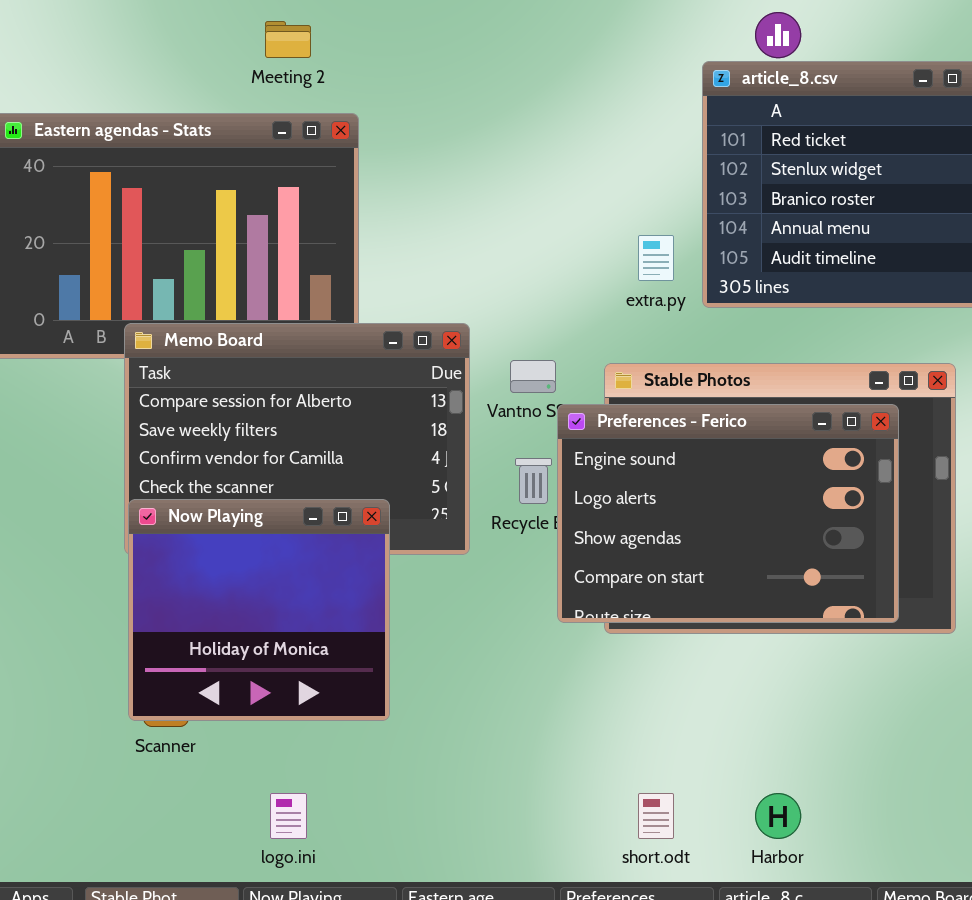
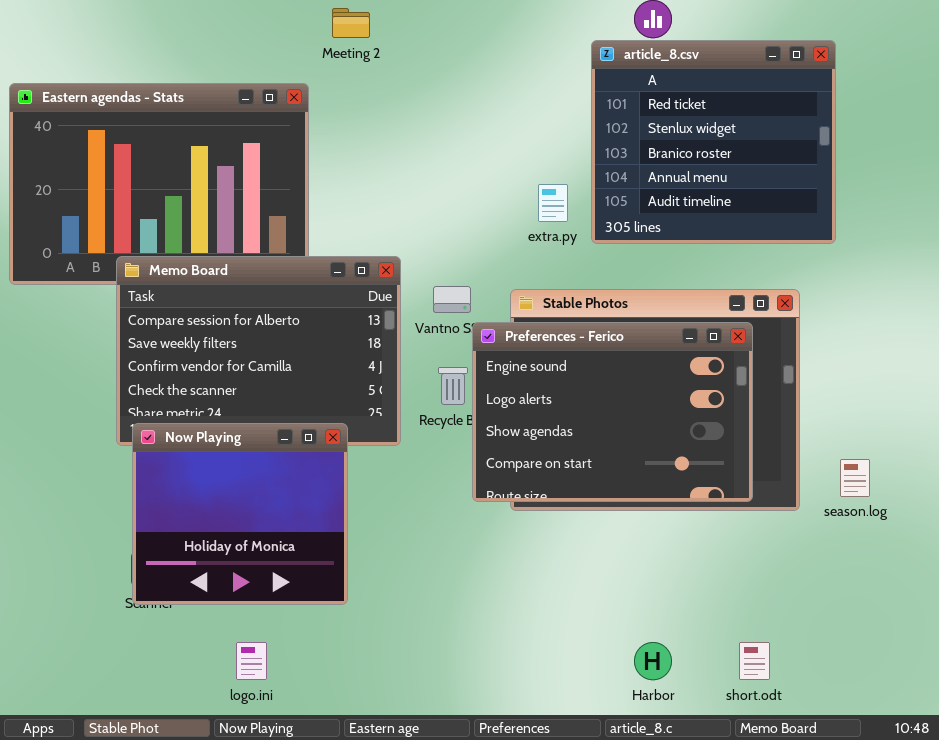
Meeting 2: [265,21,311,58] -> [332,8,370,38], moved
Now Playing: [128,499,390,721] -> [132,423,348,605], moved
short.odt: [638,793,674,839] -> [739,642,770,680], moved

